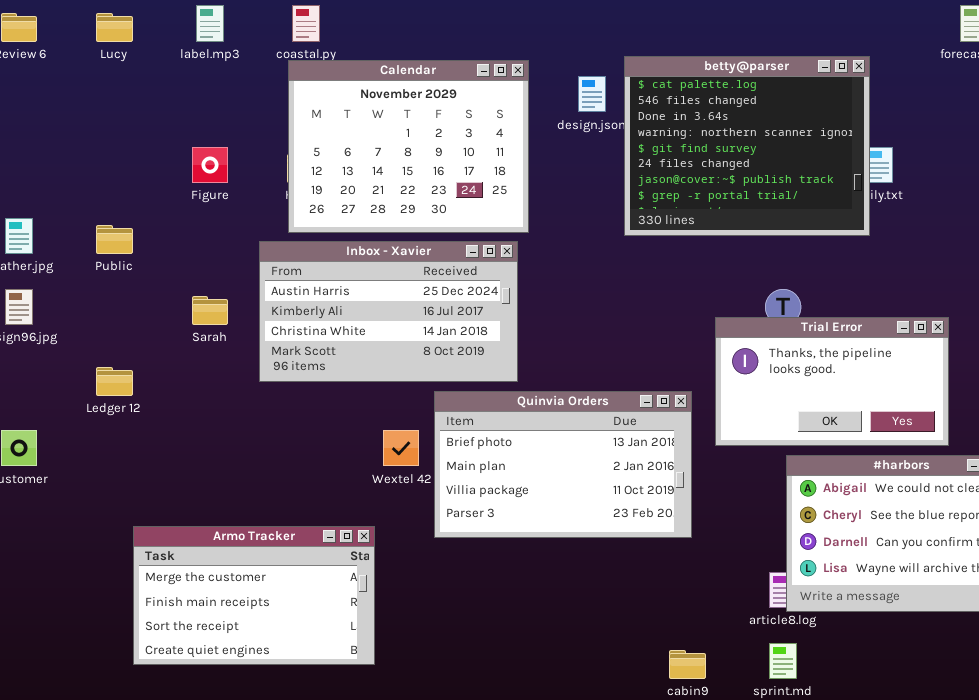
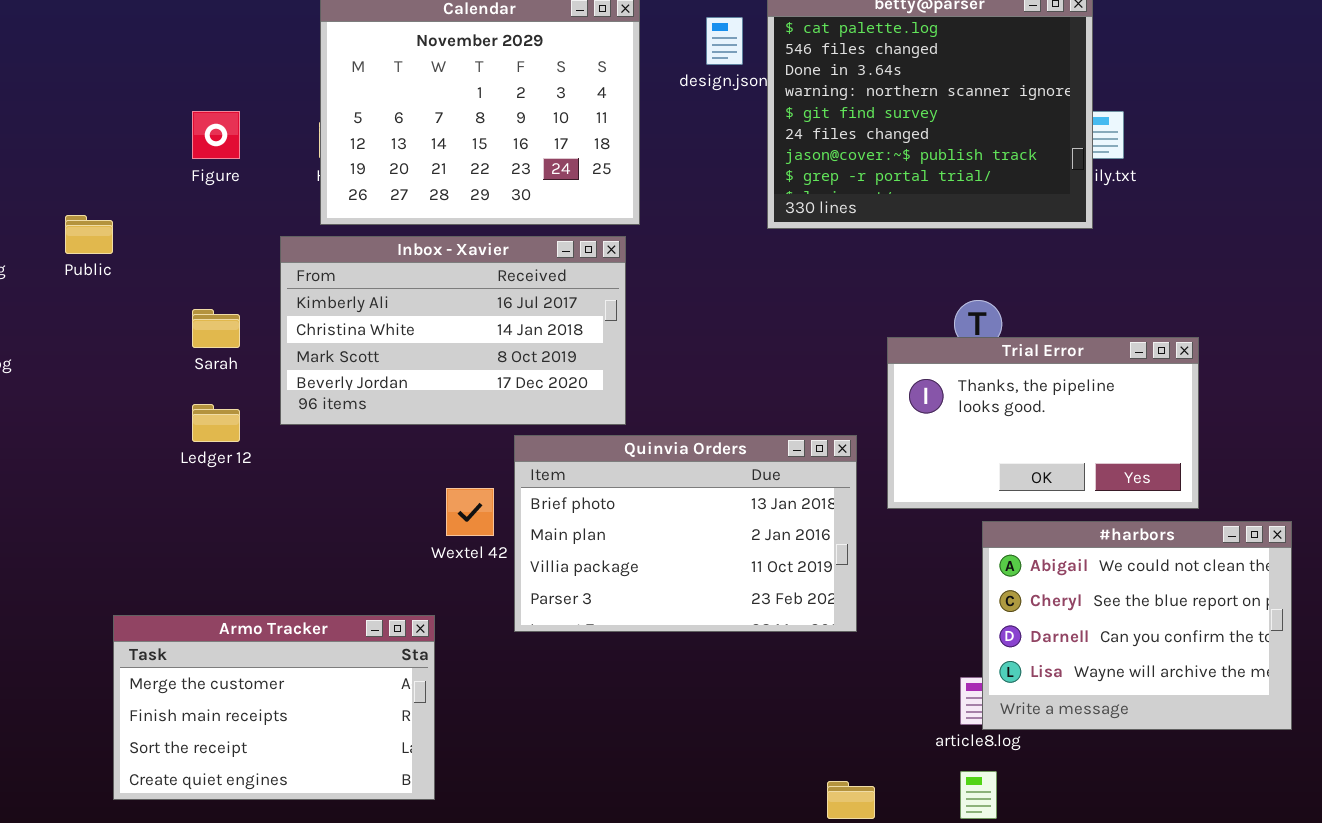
Inbox - Xavier: [259,241,518,382] -> [280,236,626,425], scrolled down 1 row
Ledger 12: [96,367,133,396] -> [192,404,240,442], moved

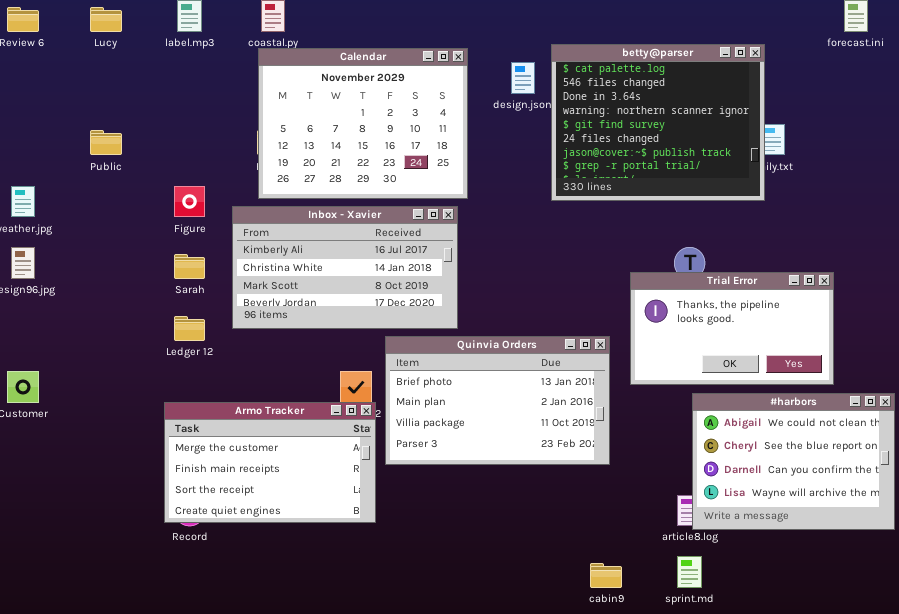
Figure: [192,111,240,159] -> [174,186,205,217], moved
Public: [65,215,113,254] -> [90,130,122,155], moved
Armo Tracker: [113,615,435,800] -> [164,402,376,523], moved

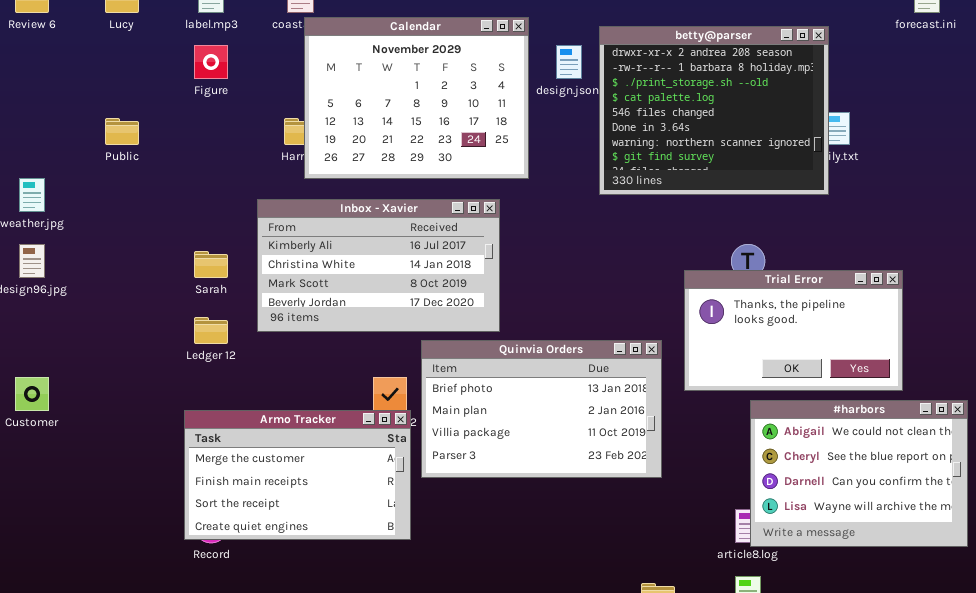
betty@parser: [551,44,765,201] -> [599,26,829,195], scrolled up 3 rows
Calendar: [258,48,468,199] -> [304,17,529,179], moved
Figure: [174,186,205,217] -> [194,45,228,79], moved

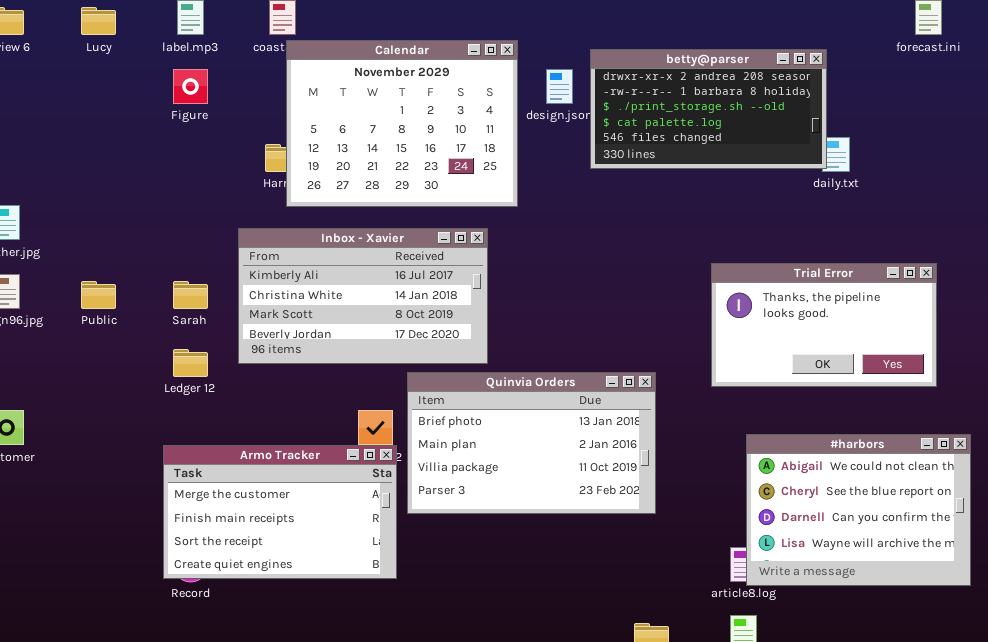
betty@parser: [599,26,829,195] -> [590,49,827,169], resized
Public: [105,118,139,145] -> [81,281,116,309], moved
Trial Error: [684,270,903,391] -> [711,263,937,387], moved

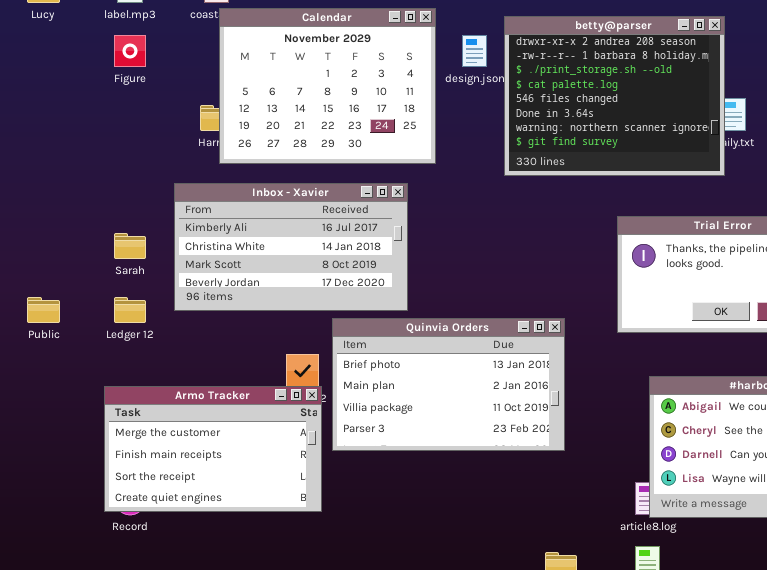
betty@parser: [590,49,827,169] -> [504,16,725,176], resized
Public: [81,281,116,309] -> [27,297,60,323], moved

